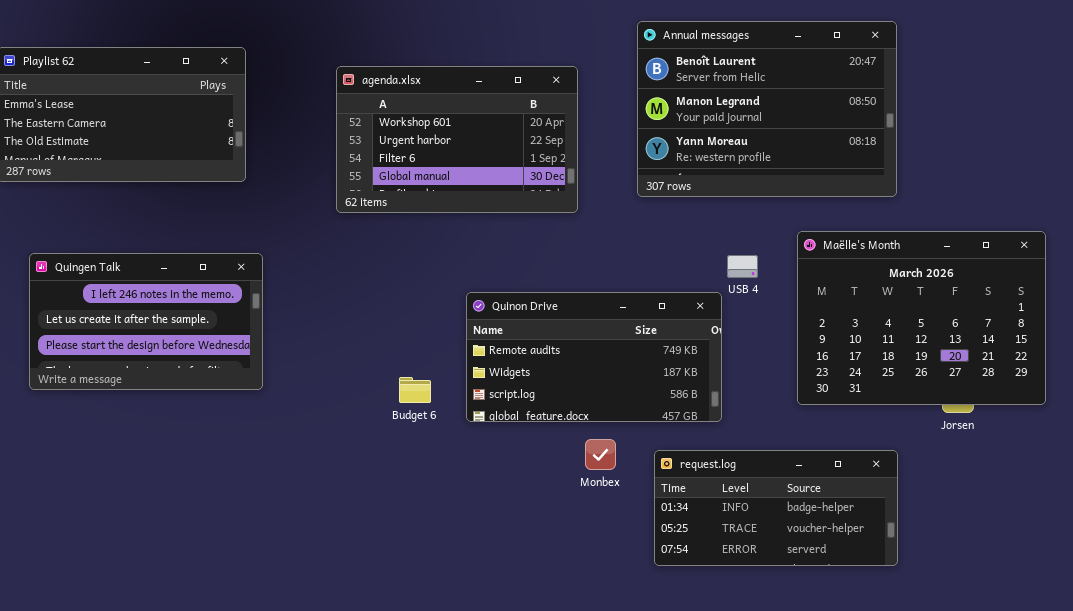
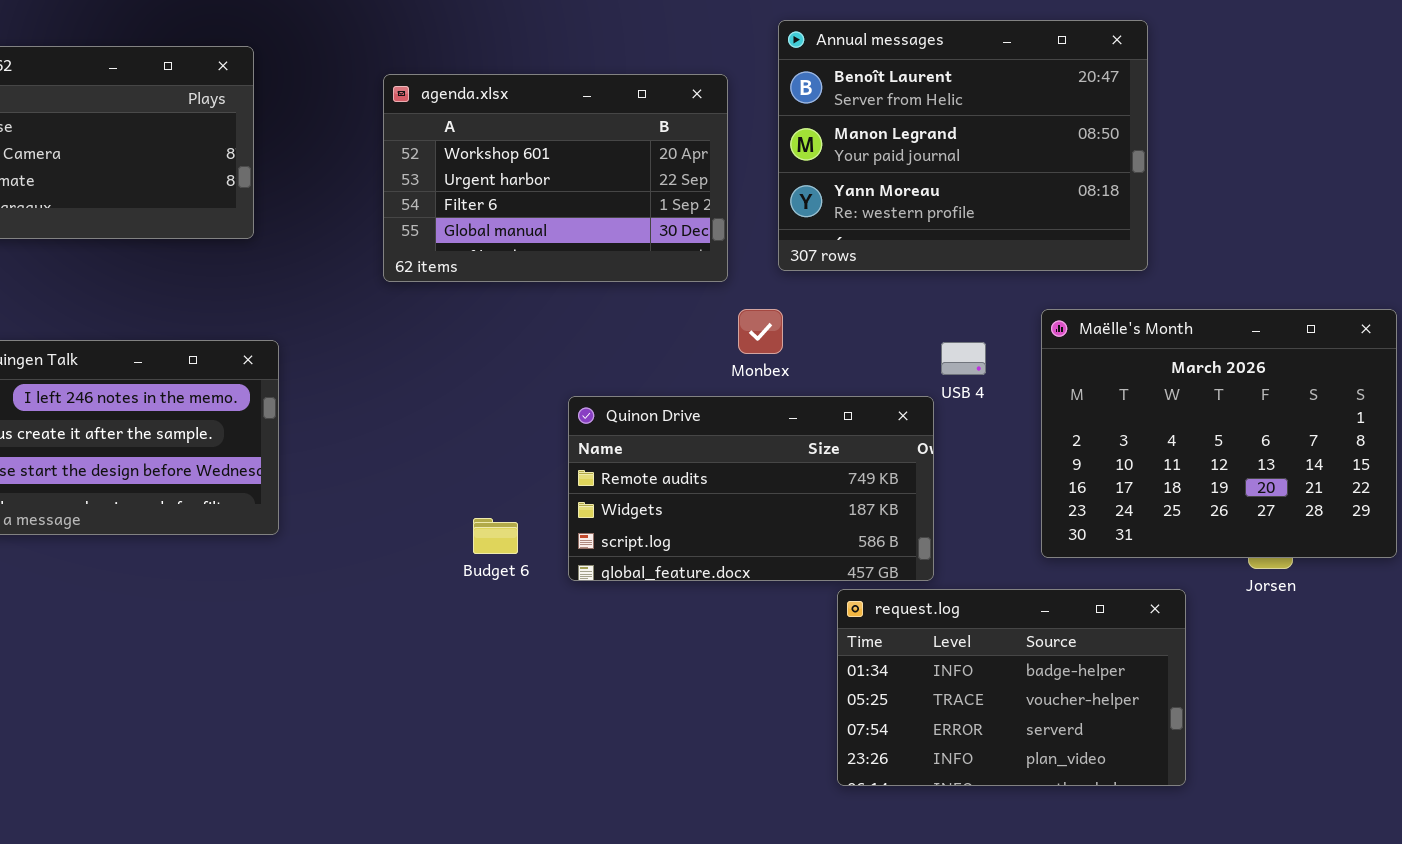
Annual messages: [637,21,897,197] -> [778,20,1148,271], moved
Monbex: [585,439,616,470] -> [738,309,783,354], moved
request.log: [654,450,898,566] -> [837,589,1186,786], resized

